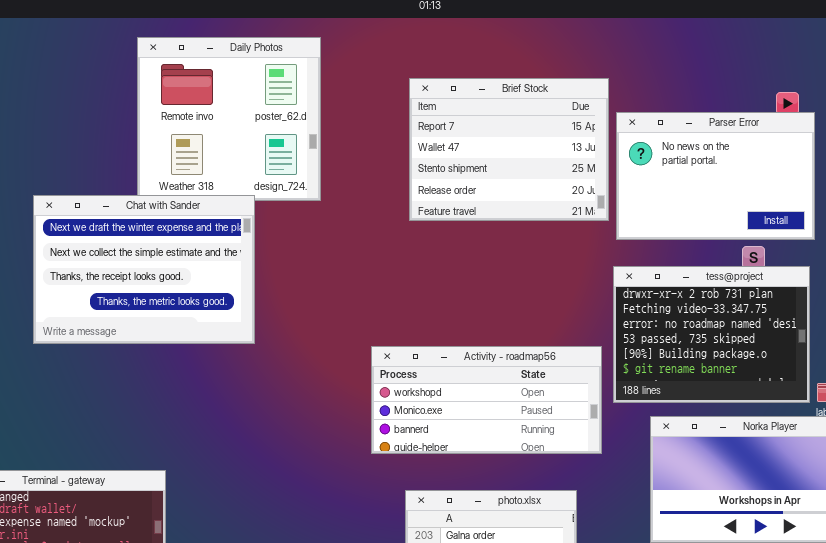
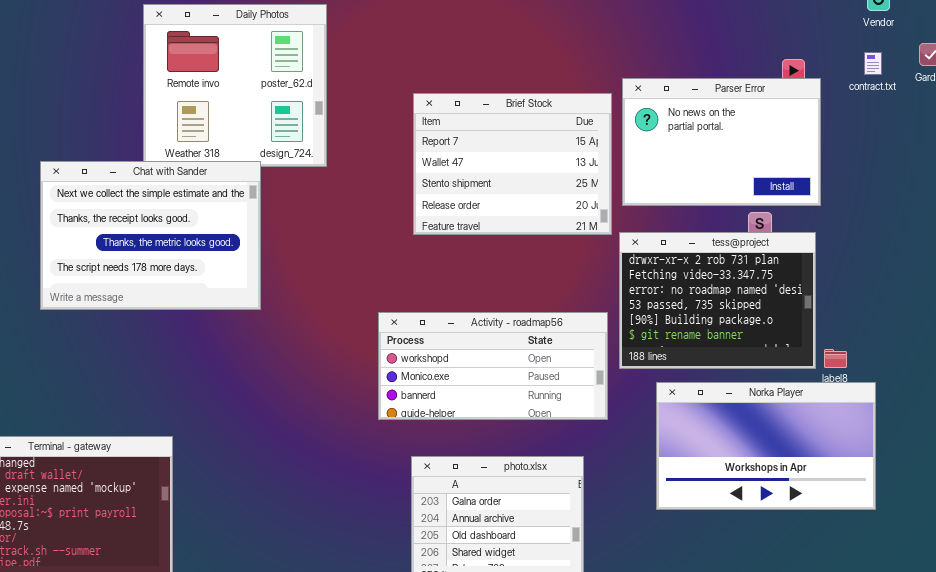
Brief Stock: [409,78,609,221] -> [413,93,612,235], moved
Chat with Sander: [33,195,255,344] -> [40,161,261,310], scrolled down 1 row

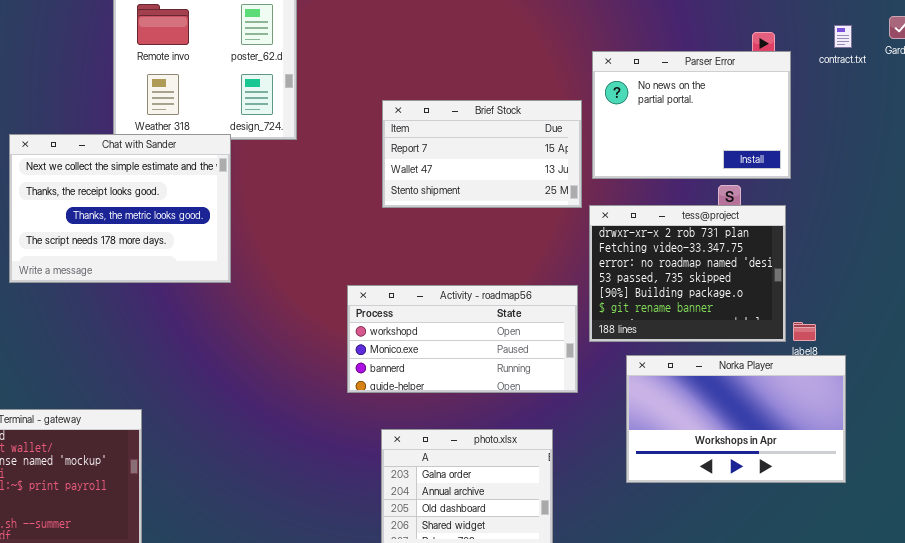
Brief Stock: [413,93,612,235] -> [382,100,582,208], resized

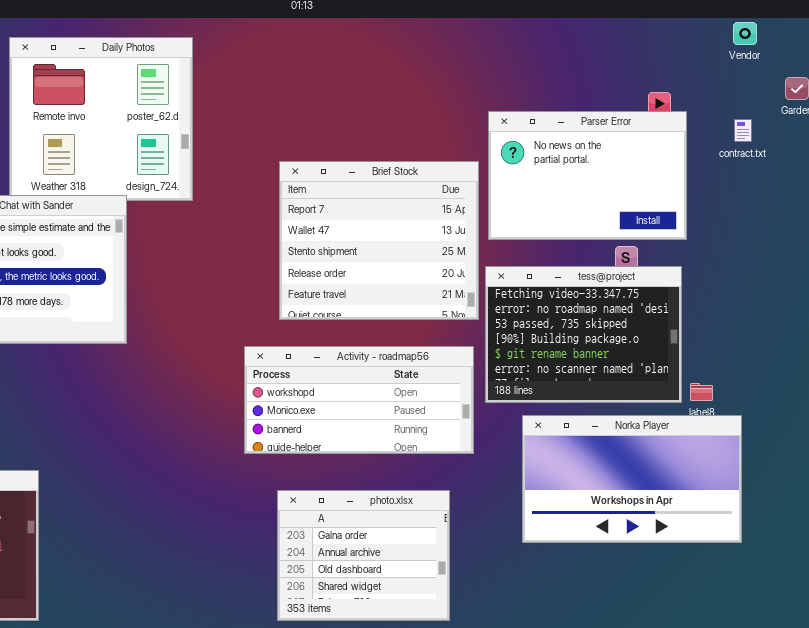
contract.txt: [834,25,852,48] -> [734,119,752,142], moved
Brief Stock: [382,100,582,208] -> [279,161,479,320], resized
tess@project: [589,205,786,342] -> [485,266,682,403], scrolled down 1 row

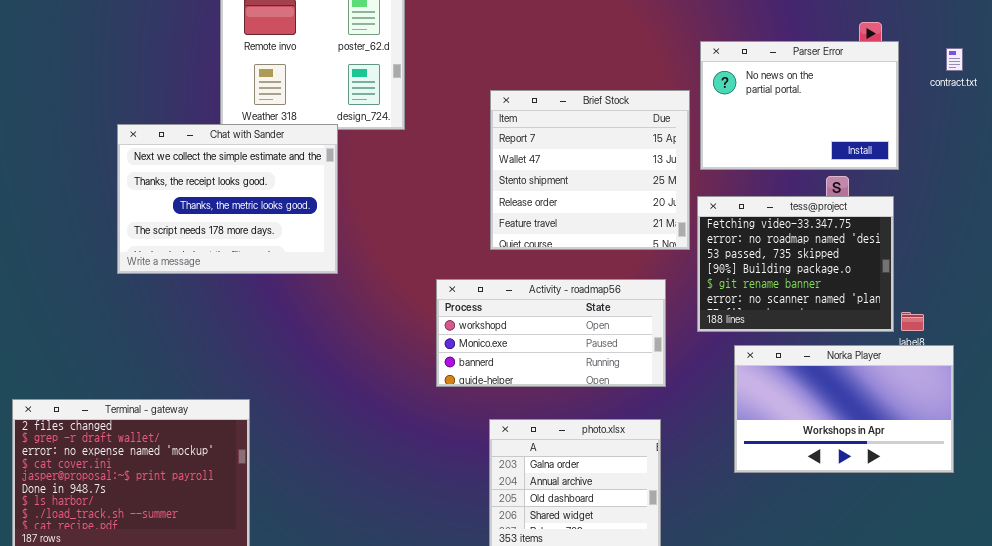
Activity - roadmap56: [244,346,474,454] -> [436,279,666,387], moved

